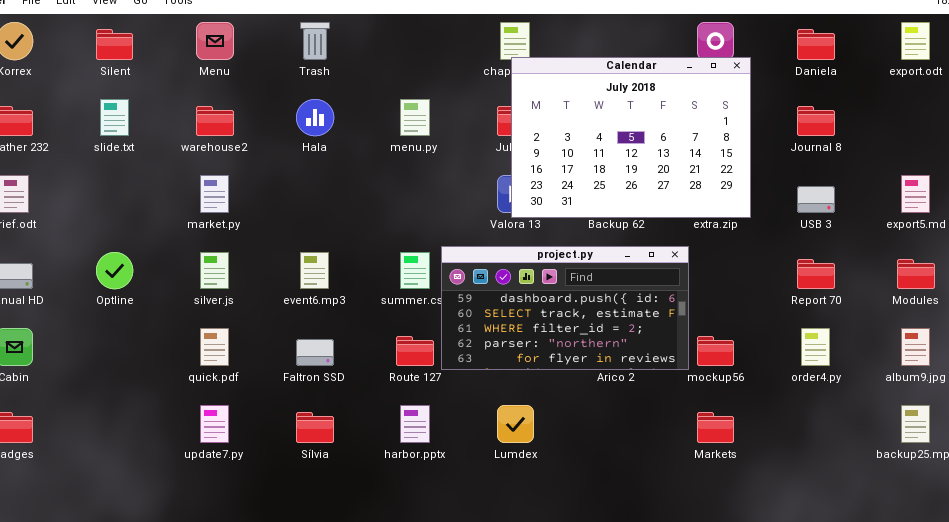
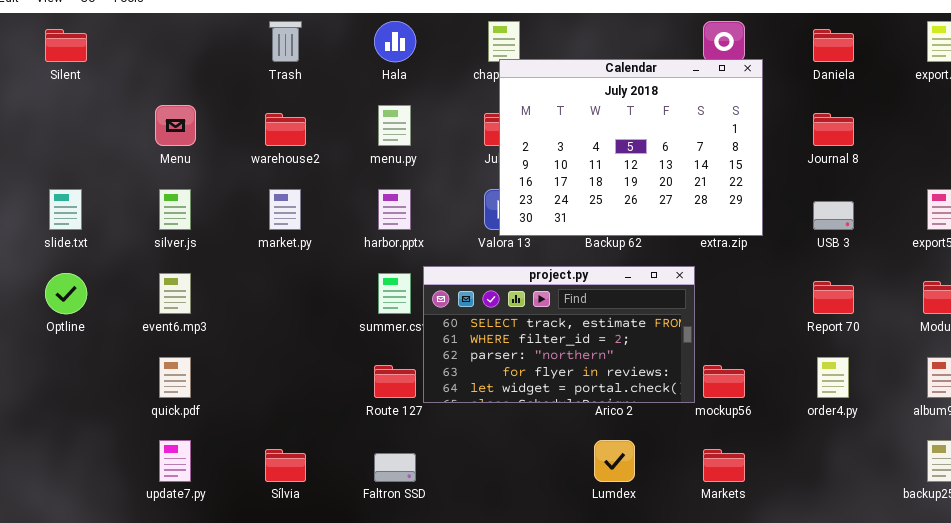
Menu: [196,22,234,60] -> [155,105,196,146], moved
slide.txt: [100,99,129,136] -> [49,189,82,230], moved
Hala: [296,99,334,136] -> [374,21,416,62], moved
warehouse2: [196,106,234,136] -> [265,113,306,146], moved
market.py: [200,175,229,213] -> [269,189,301,230], moved
project.py: [441,246,689,370] -> [423,266,695,403], scrolled down 1 row
silver.js: [200,252,229,289] -> [159,189,191,230], moved
event6.mp3: [300,252,329,289] -> [159,273,191,314], moved
Faltron SSD: [296,339,334,366] -> [374,453,416,482], moved
harbor.pptx: [400,405,430,443] -> [378,189,411,230], moved
Lumdex: [497,405,534,443] -> [594,440,635,482], moved

